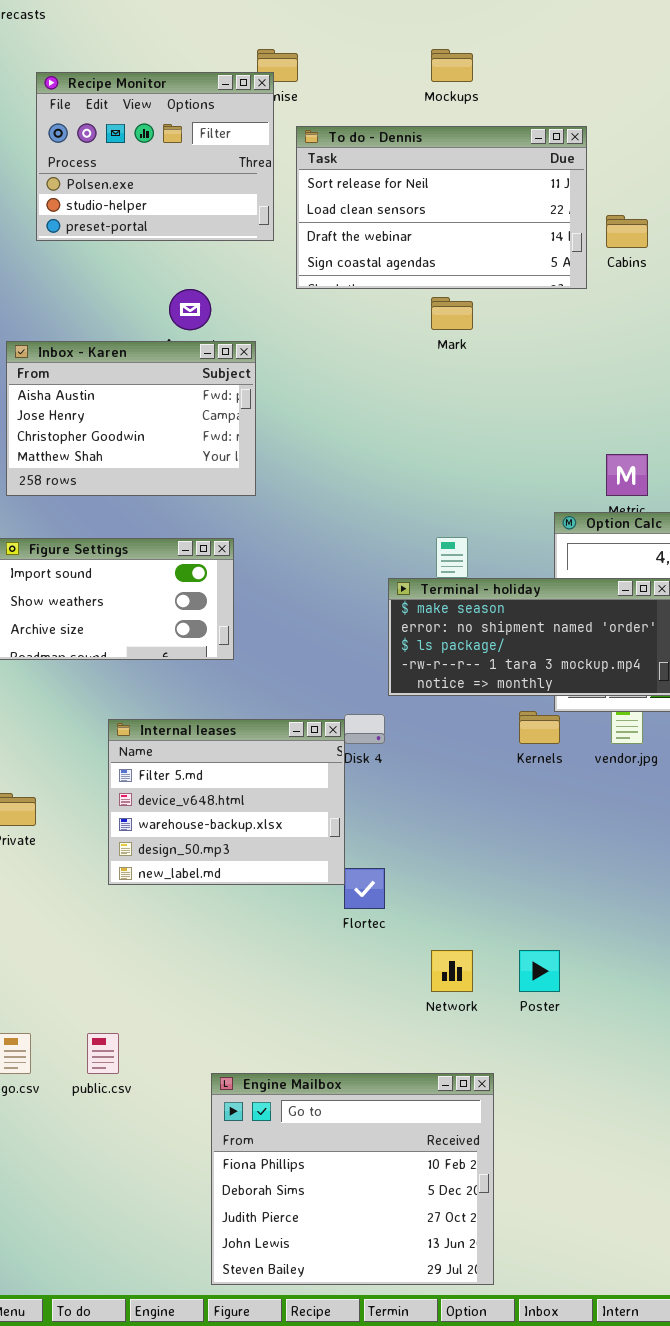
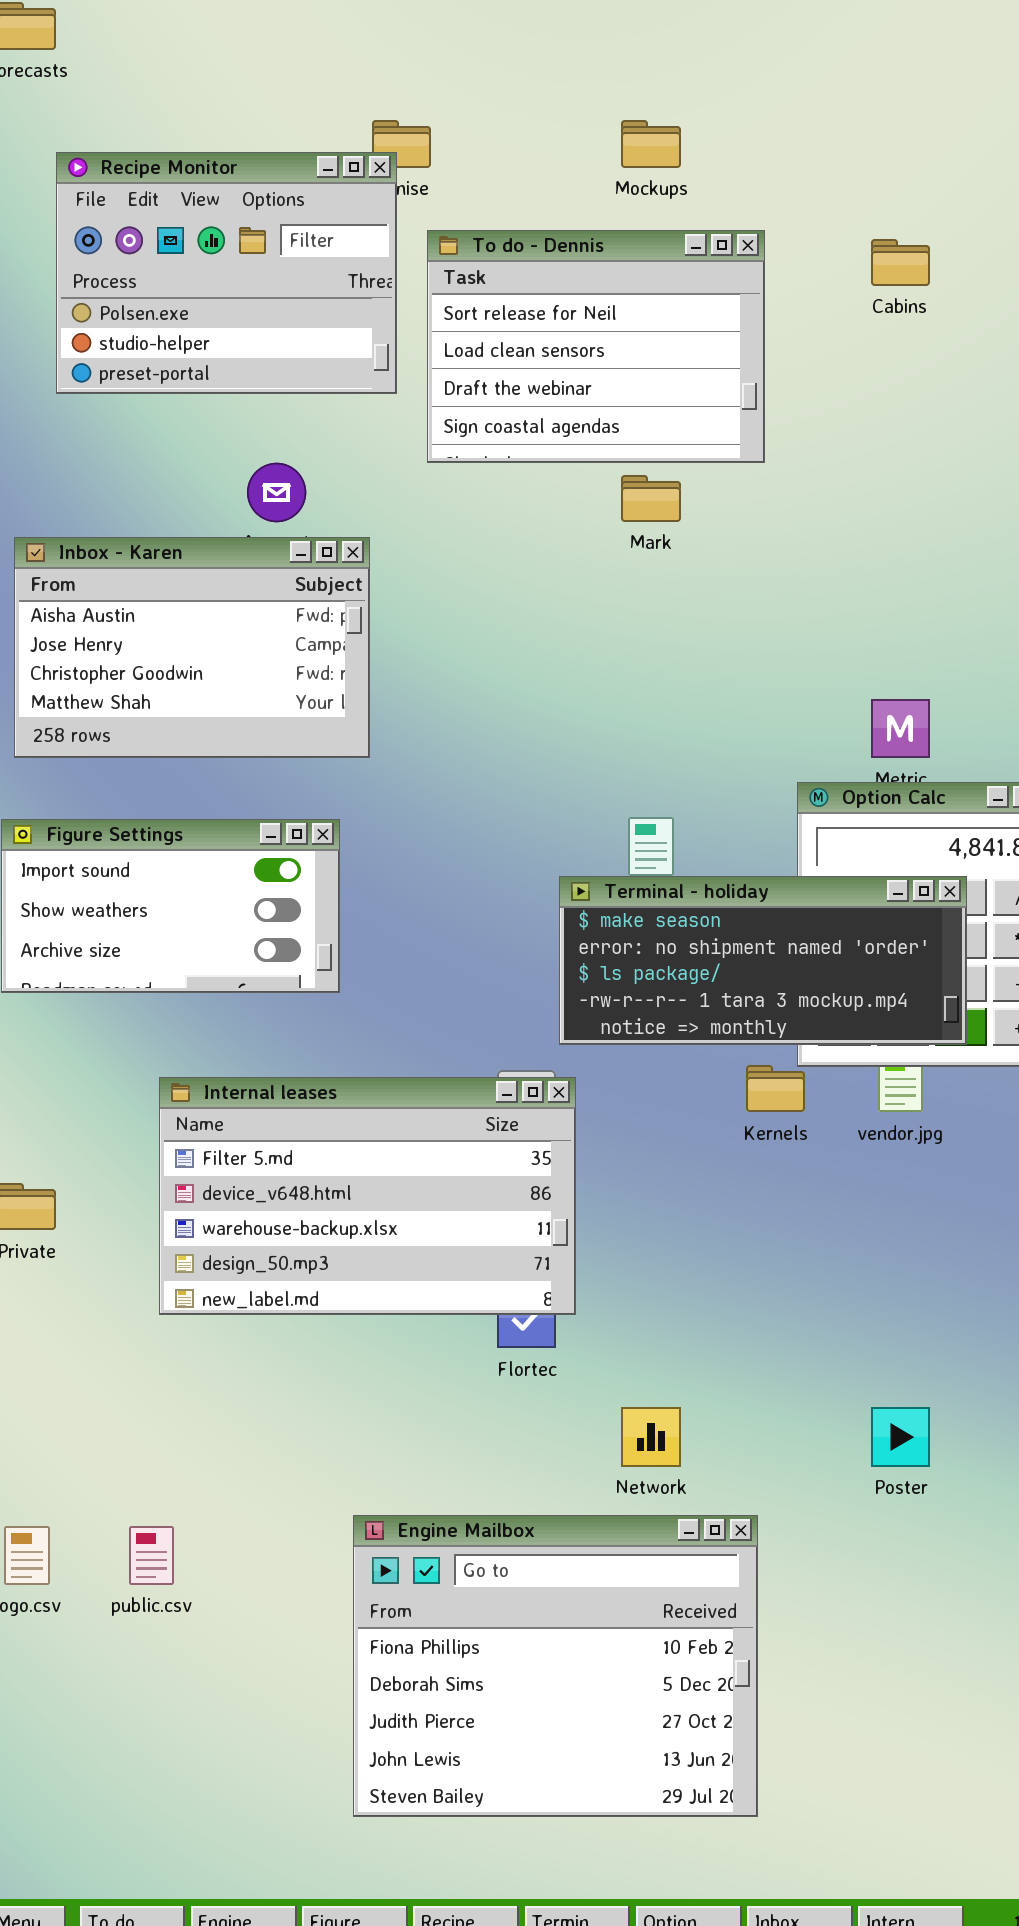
To do - Dennis: [296,126,587,289] -> [427,230,765,463], resized
Cabins: [606,215,648,248] -> [871,239,930,286], moved
Internal leases: [108,719,345,885] -> [159,1077,576,1315], resized
Poster: [519,950,560,992] -> [871,1407,930,1467], moved
Engine Mailbox: [211,1073,494,1285] -> [353,1515,758,1817], moved

